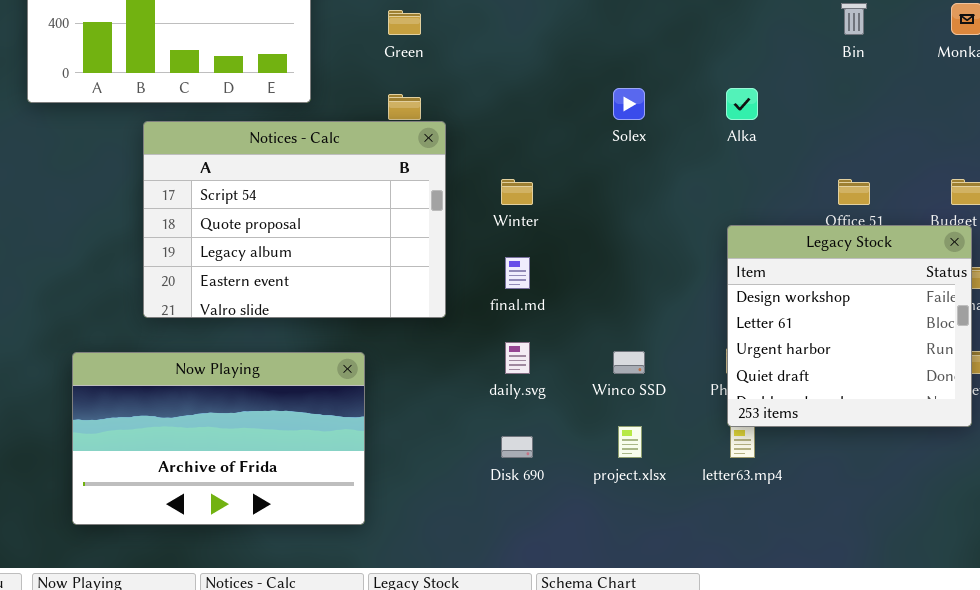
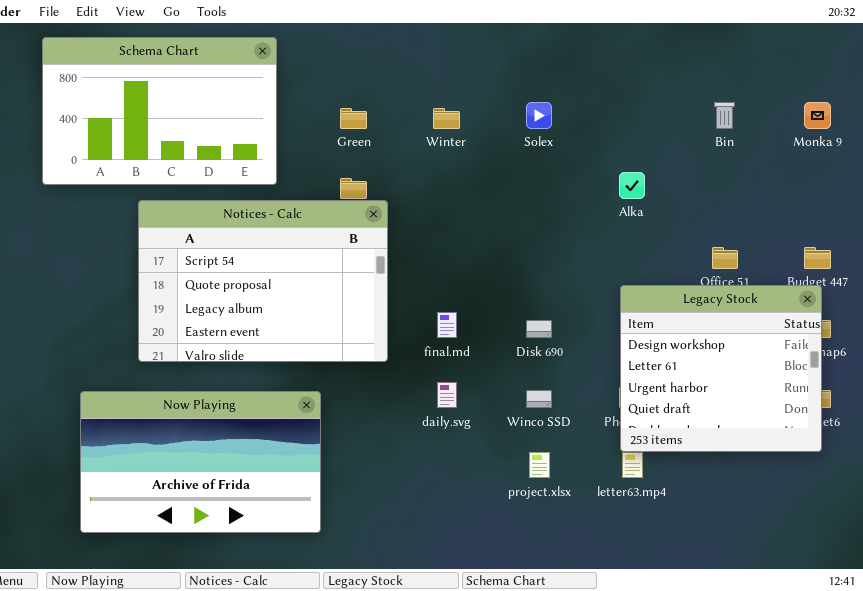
Solex: [613,88,645,120] -> [526,102,552,129], moved
Winter: [501,179,533,205] -> [433,108,460,129], moved
Disk 690: [501,436,533,458] -> [526,320,552,338], moved

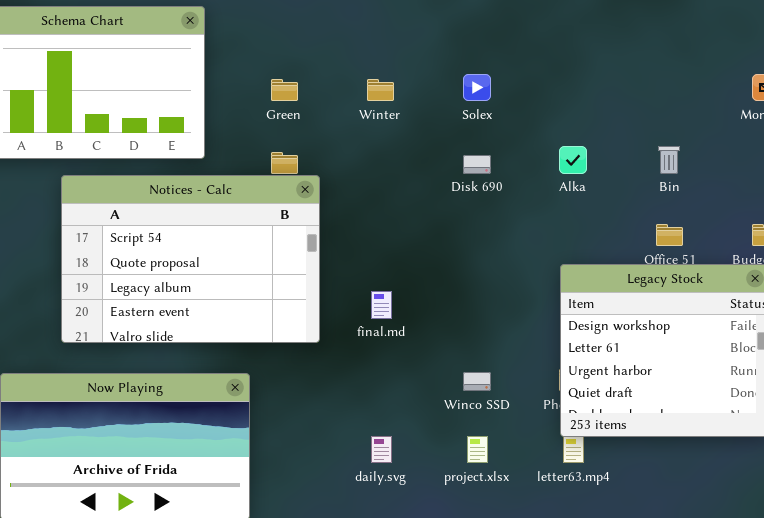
Bin: [714,102,735,129] -> [658,146,680,174], moved
Disk 690: [526,320,552,338] -> [463,155,491,174], moved
daily.svg: [437,382,457,408] -> [371,436,392,463], moved

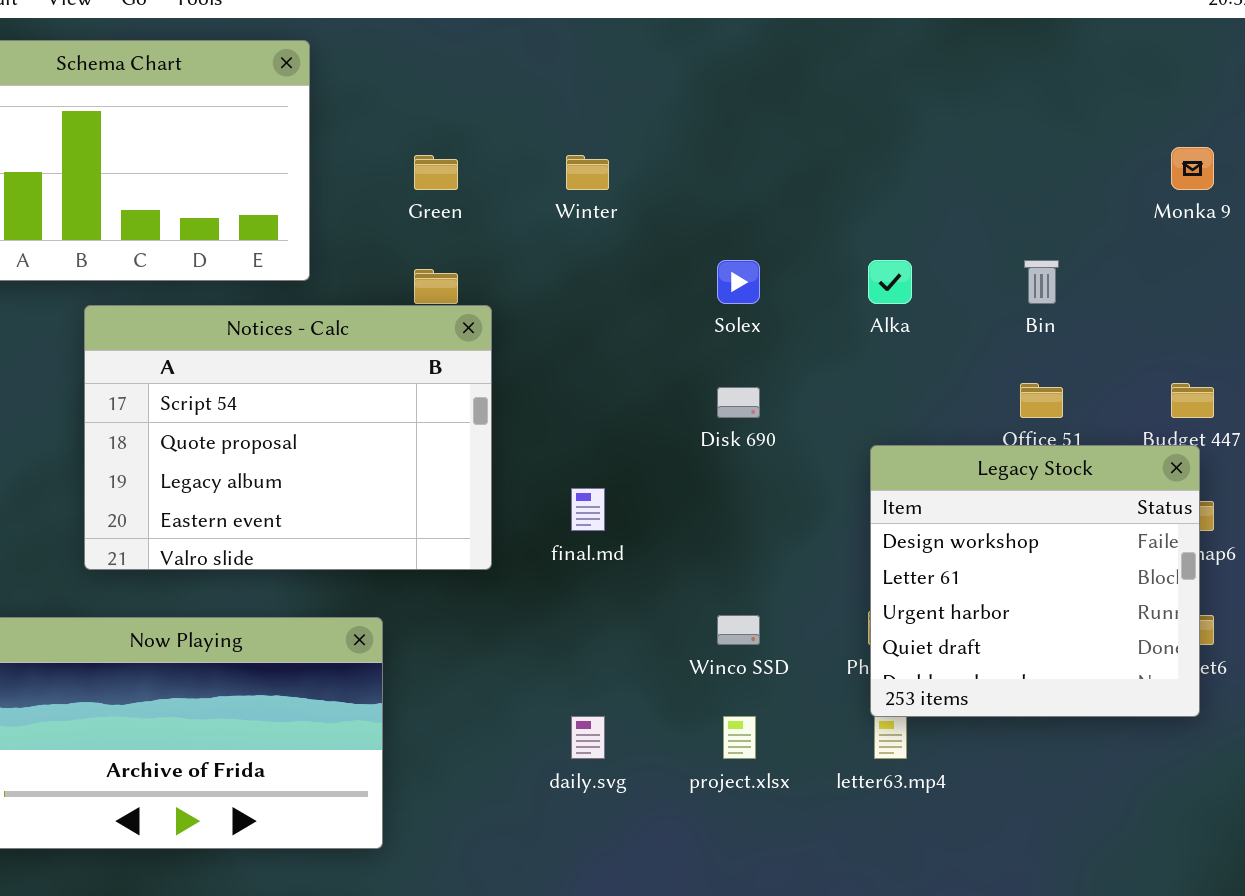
Solex: [463,74,491,101] -> [717,260,760,304], moved
Disk 690: [463,155,491,174] -> [717,387,760,418], moved

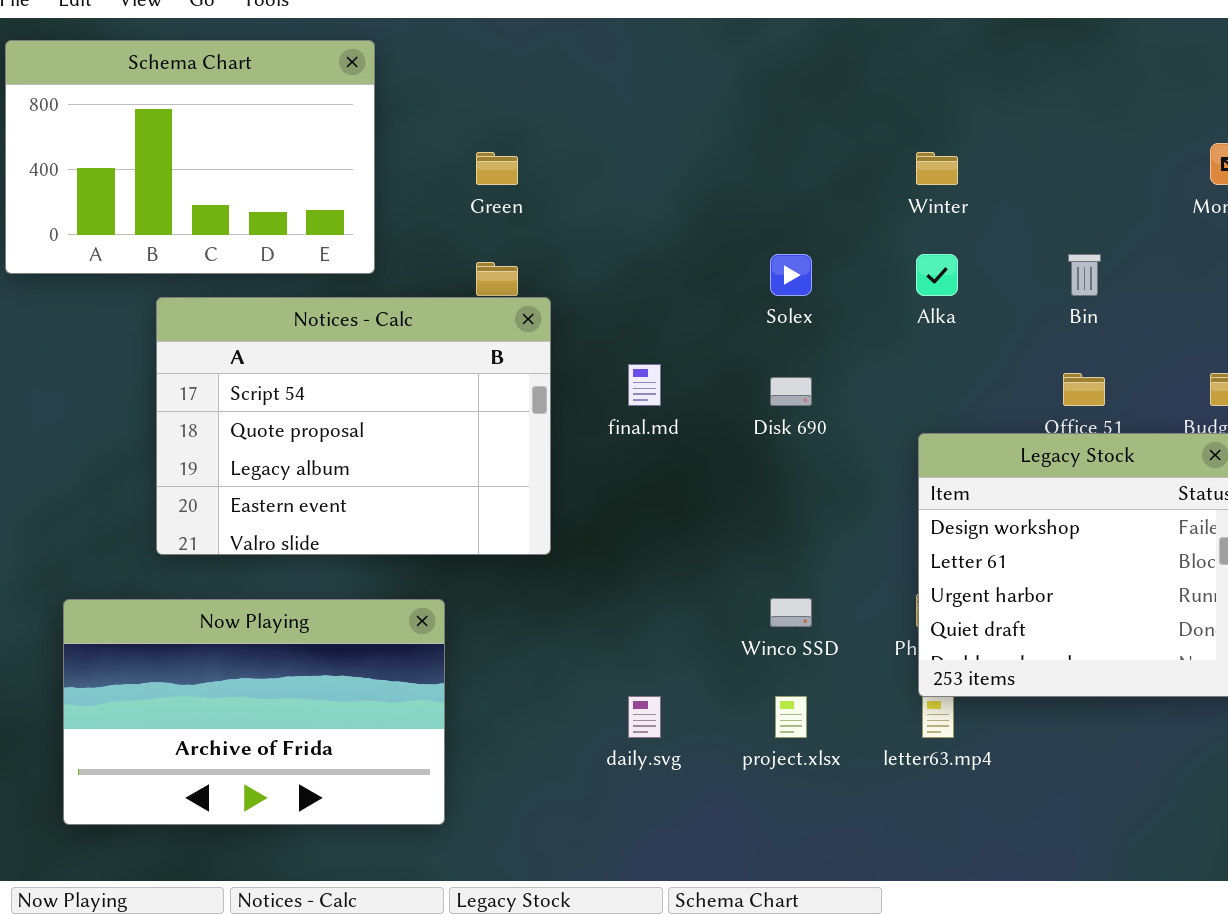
Winter: [566,155,609,190] -> [916,152,958,185], moved
final.md: [571,488,605,531] -> [628,364,661,406], moved

